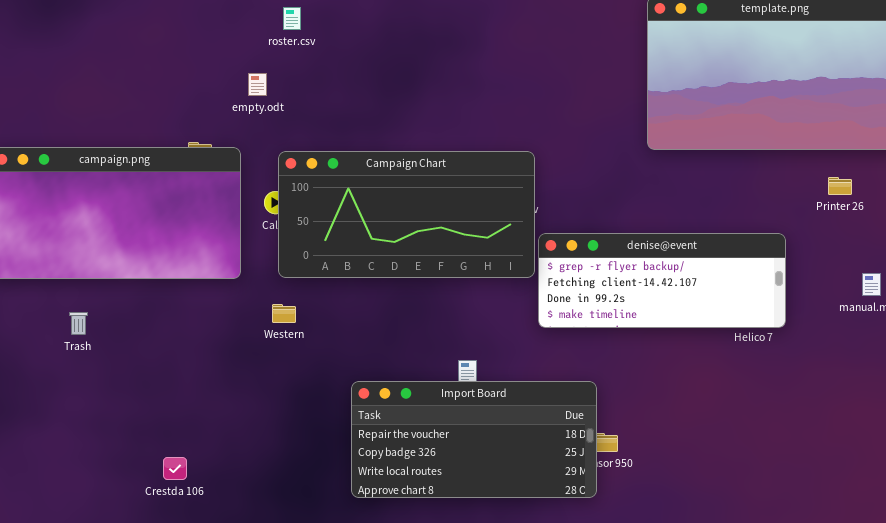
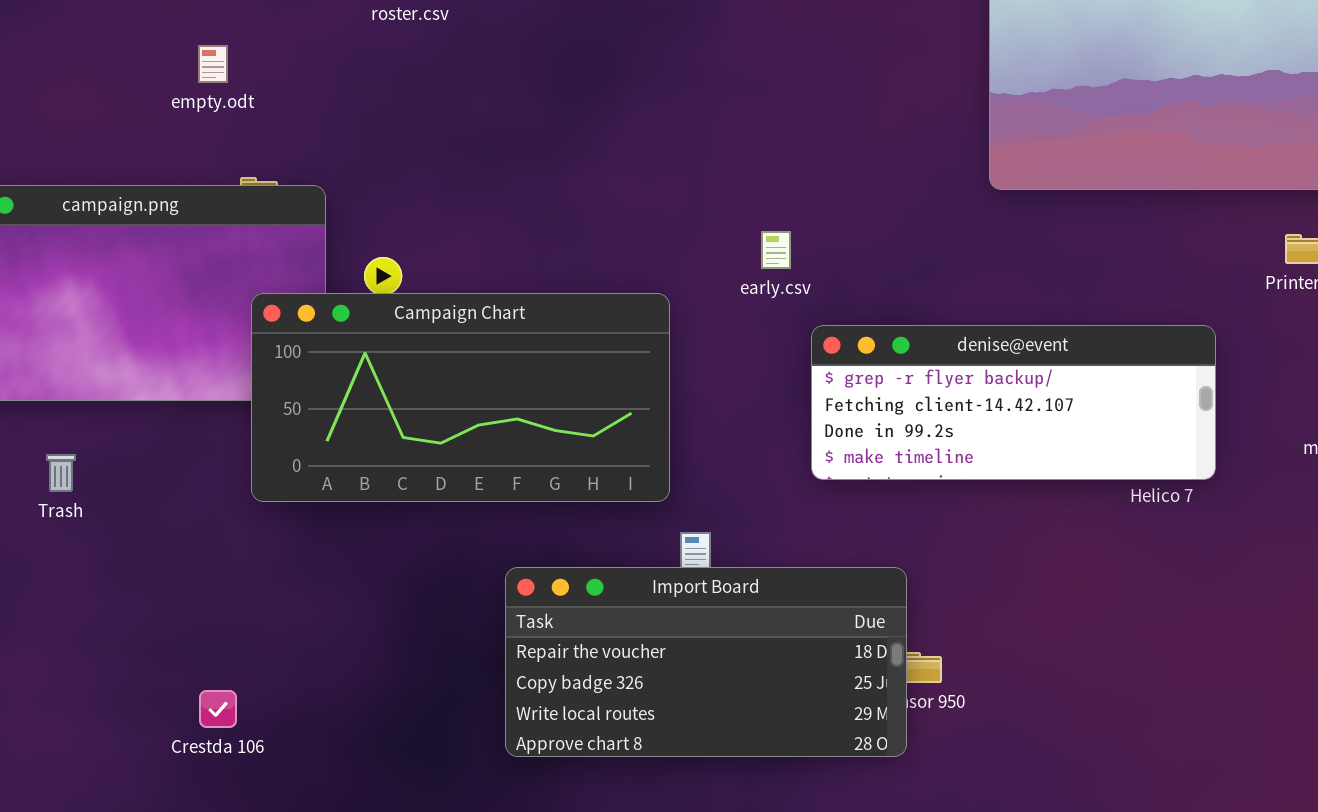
empty.odt: [248,73,267,96] -> [198,45,228,83], moved
Campaign Chart: [278,151,535,278] -> [251,293,670,502], moved

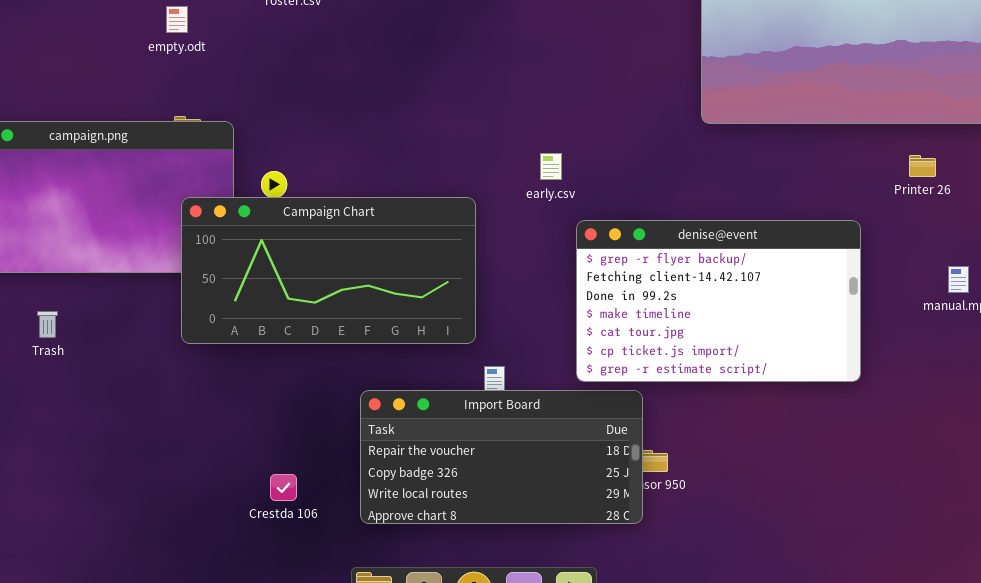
empty.odt: [198,45,228,83] -> [166,6,188,33], moved
denise@event: [811,325,1216,480] -> [576,220,861,382], resized
Crestda 106: [199,690,237,728] -> [270,474,297,501], moved

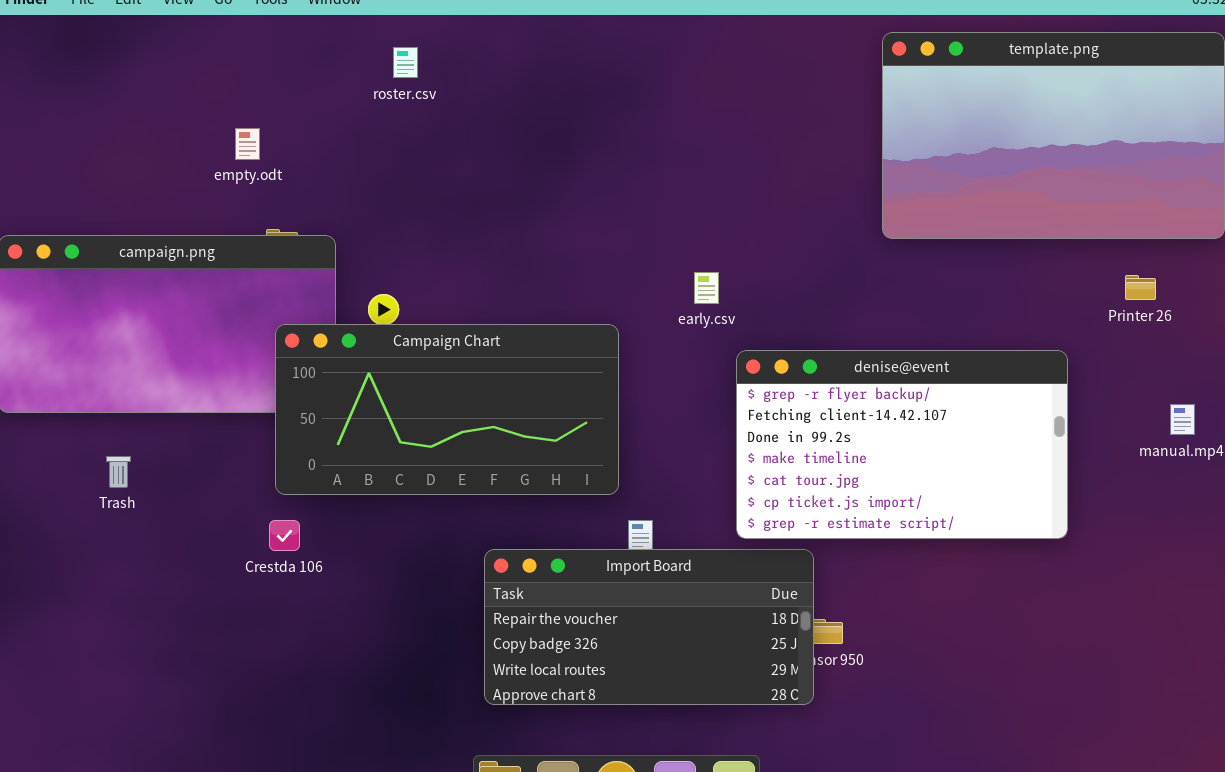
empty.odt: [166,6,188,33] -> [235,128,260,160], moved
Crestda 106: [270,474,297,501] -> [269,520,300,551], moved

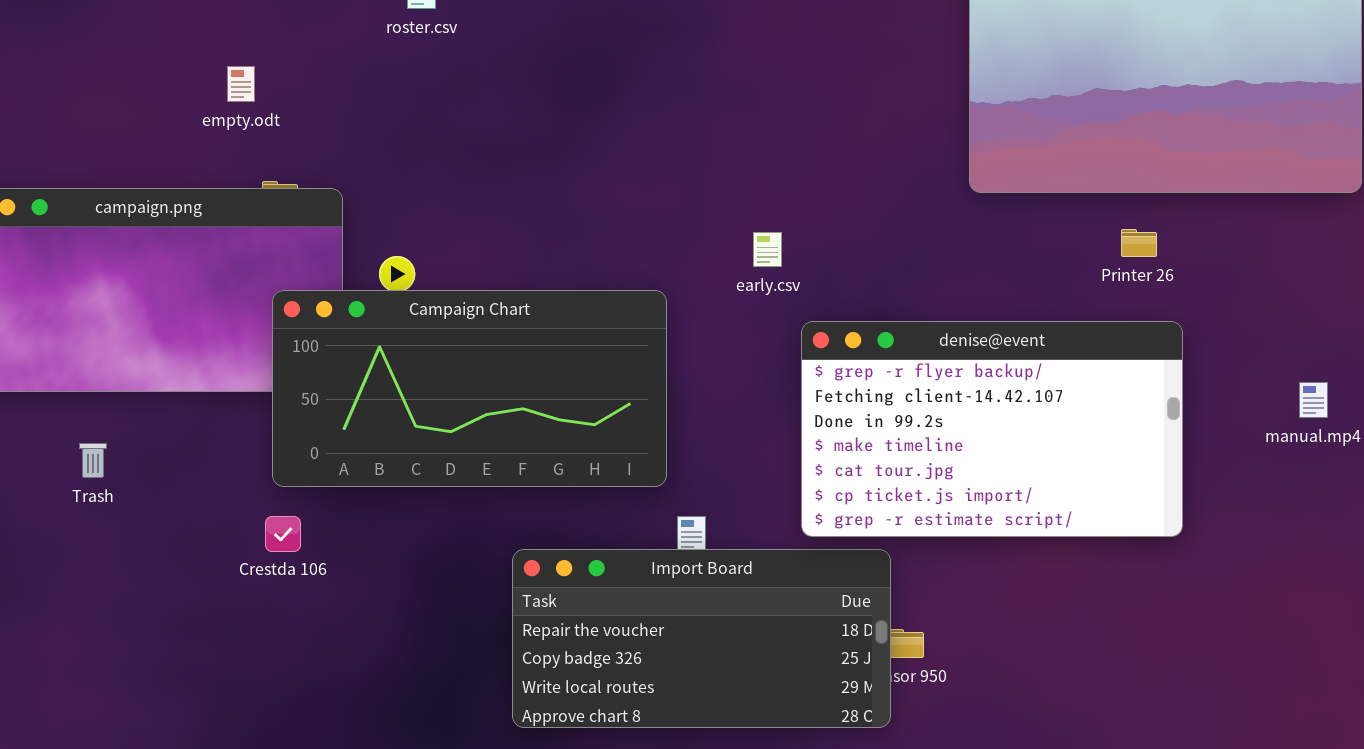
Printer 26: [1125,275,1156,300] -> [1121,229,1157,257], moved

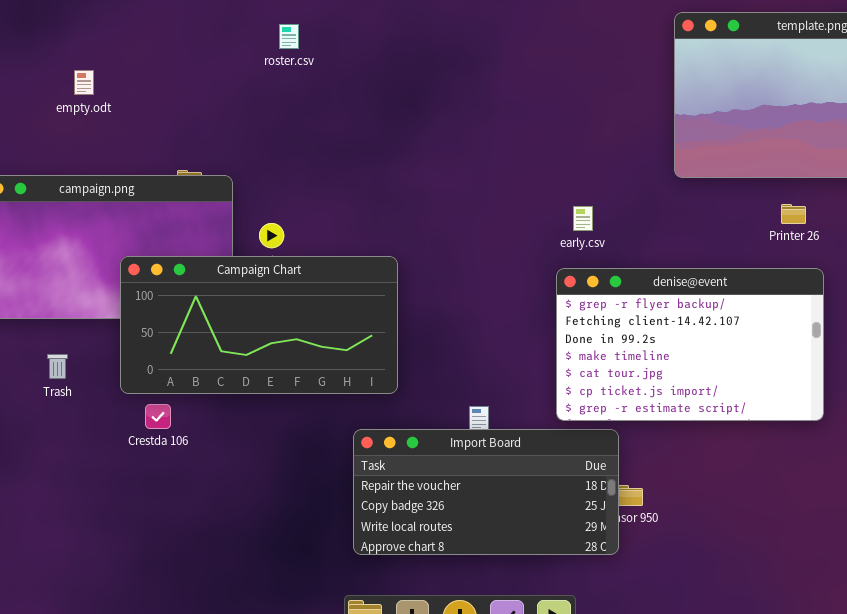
empty.odt: [227,66,255,102] -> [74,70,94,95], moved
early.csv: [753,232,782,267] -> [573,206,593,231], moved
Campaign Chart: [272,290,667,487] -> [120,256,398,394], moved
Crestda 106: [265,516,301,552] -> [145,404,171,429], moved

